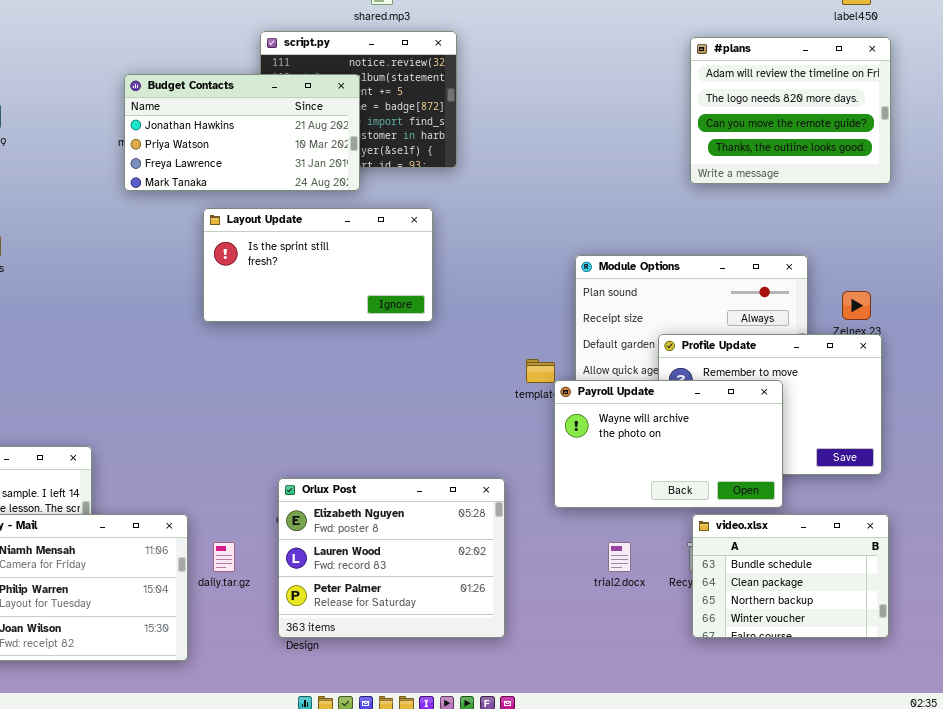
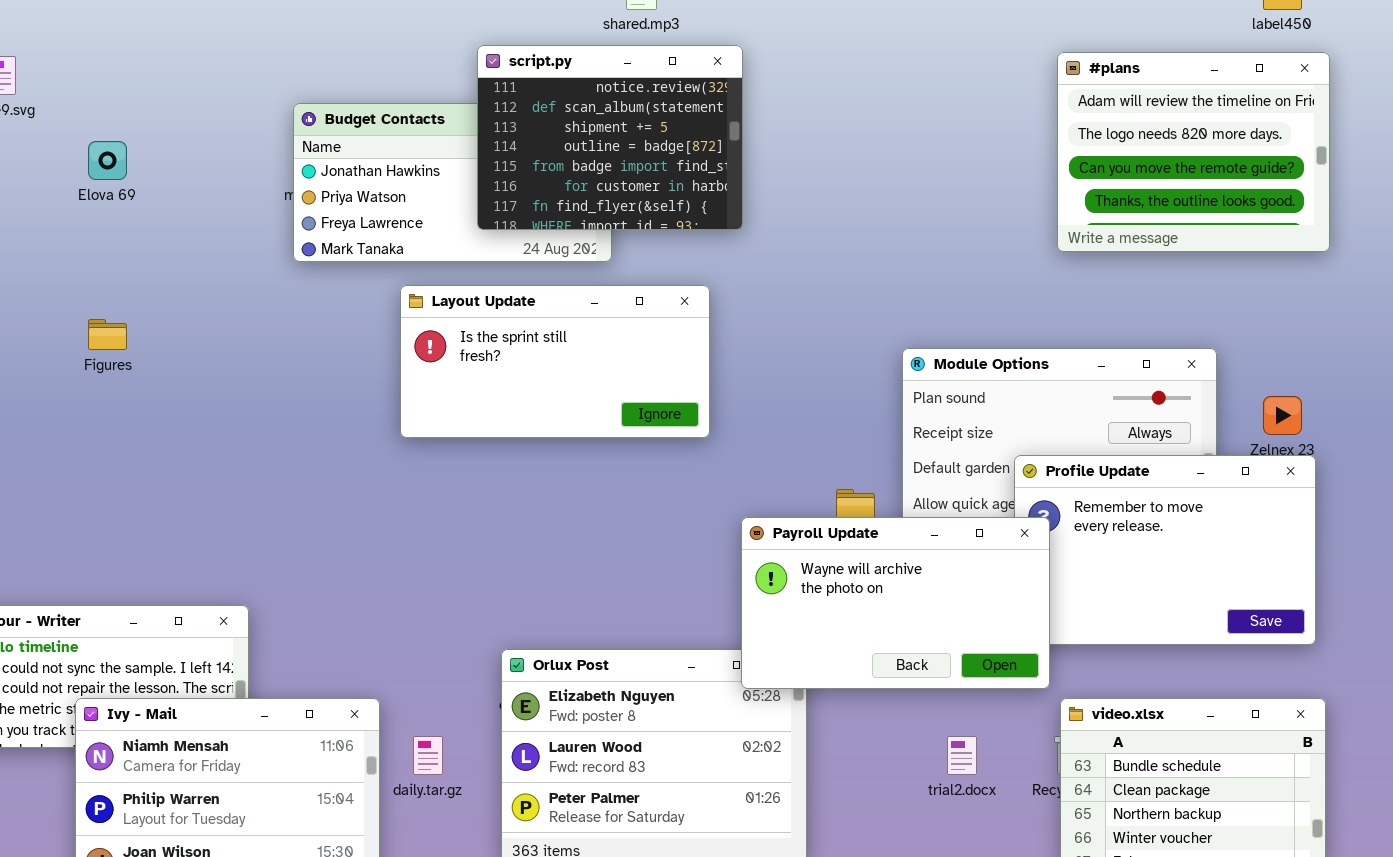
script.py: [260,31,457,168] -> [477,45,743,230], raised
Payroll Update: [554,380,783,508] -> [741,517,1050,689], moved

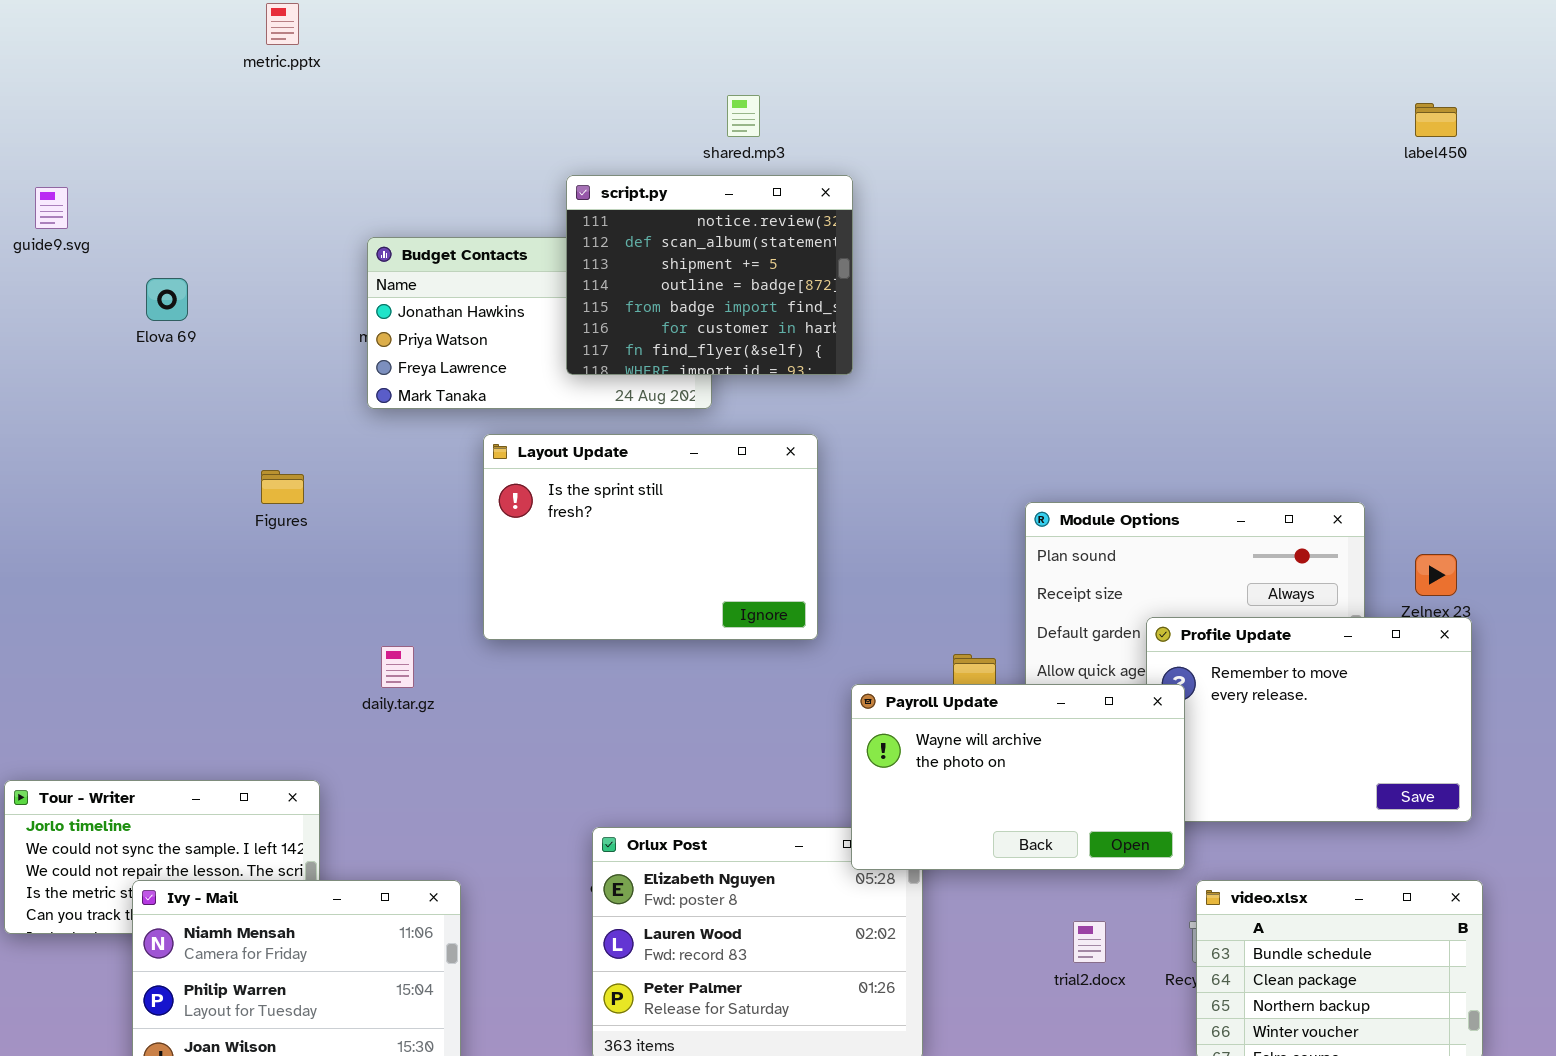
#plans: [1057,52,1330,252] -> none, closed
Layout Update: [400,285,710,438] -> [483,434,818,640], resized
Figures: [88,319,127,350] -> [261,470,304,504], moved
daily.tar.gz: [413,736,443,775] -> [381,646,414,688], moved

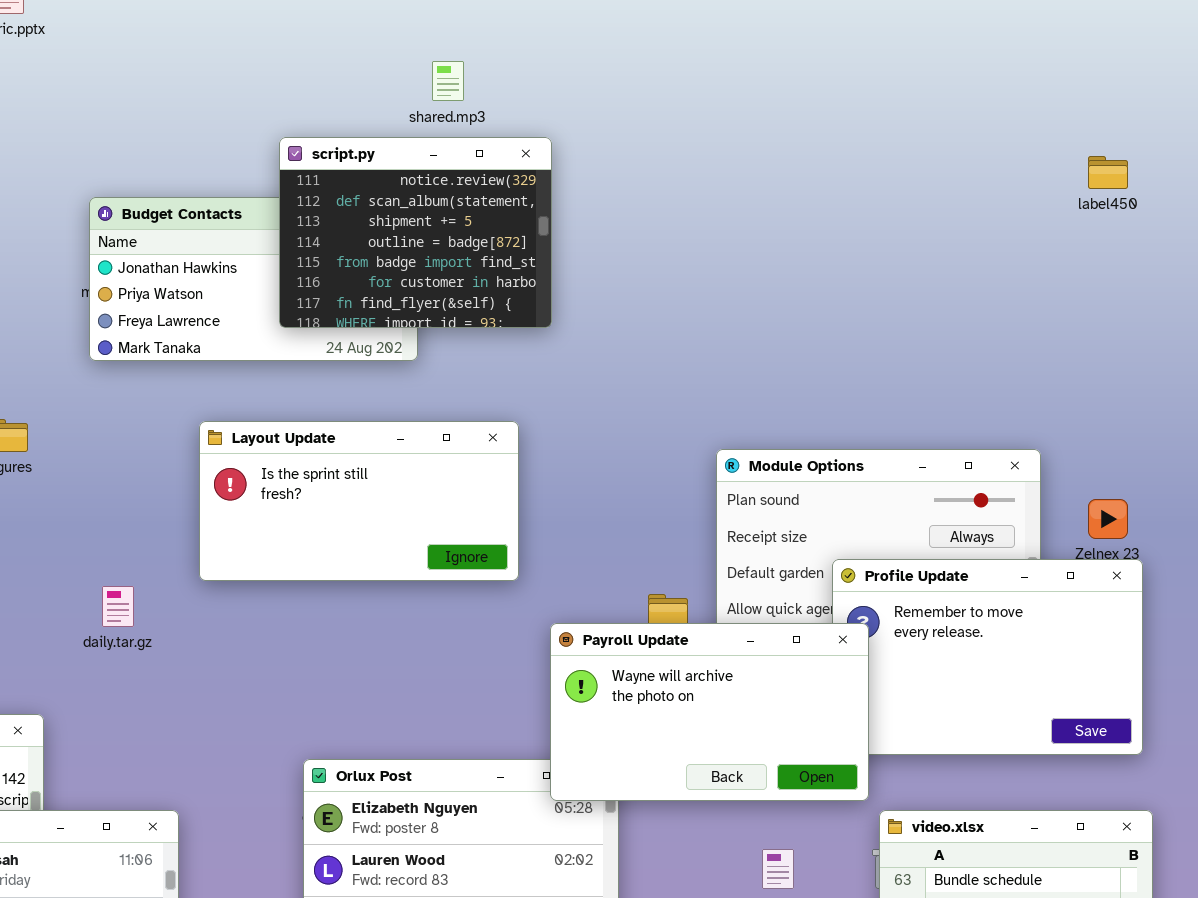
label450: [1415,103,1457,137] -> [1088,156,1128,189], moved
Layout Update: [483,434,818,640] -> [199,421,519,581], resized

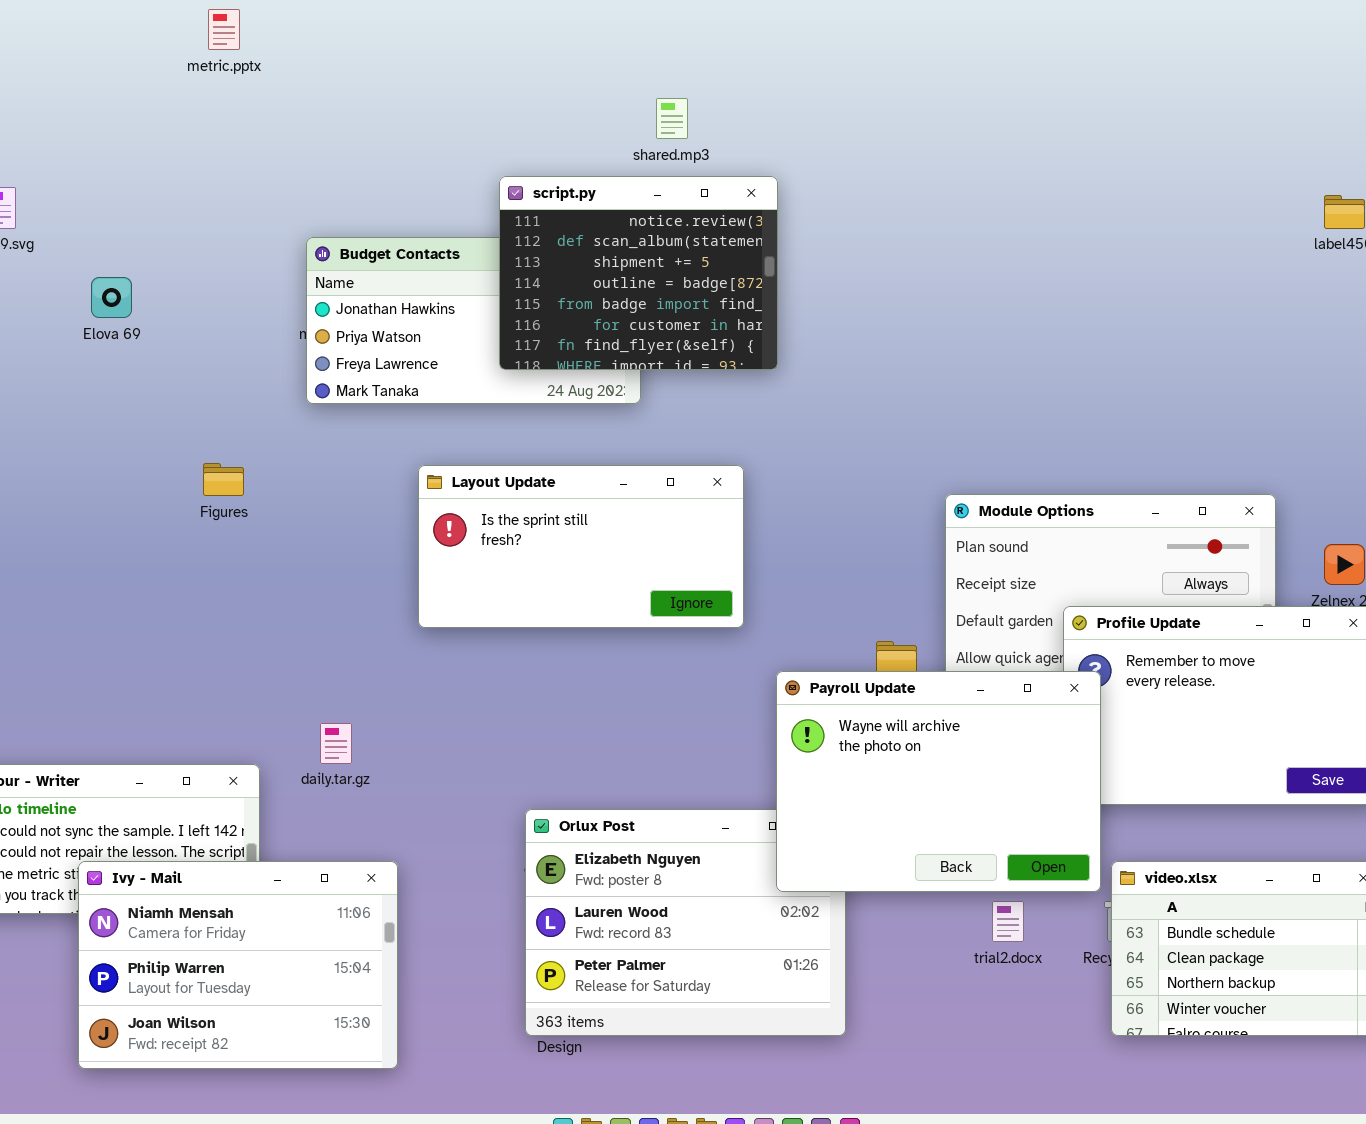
daily.tar.gz: [102,586,134,627] -> [320,723,352,764], moved
Payroll Update: [550,623,869,801] -> [776,671,1101,892], resized

